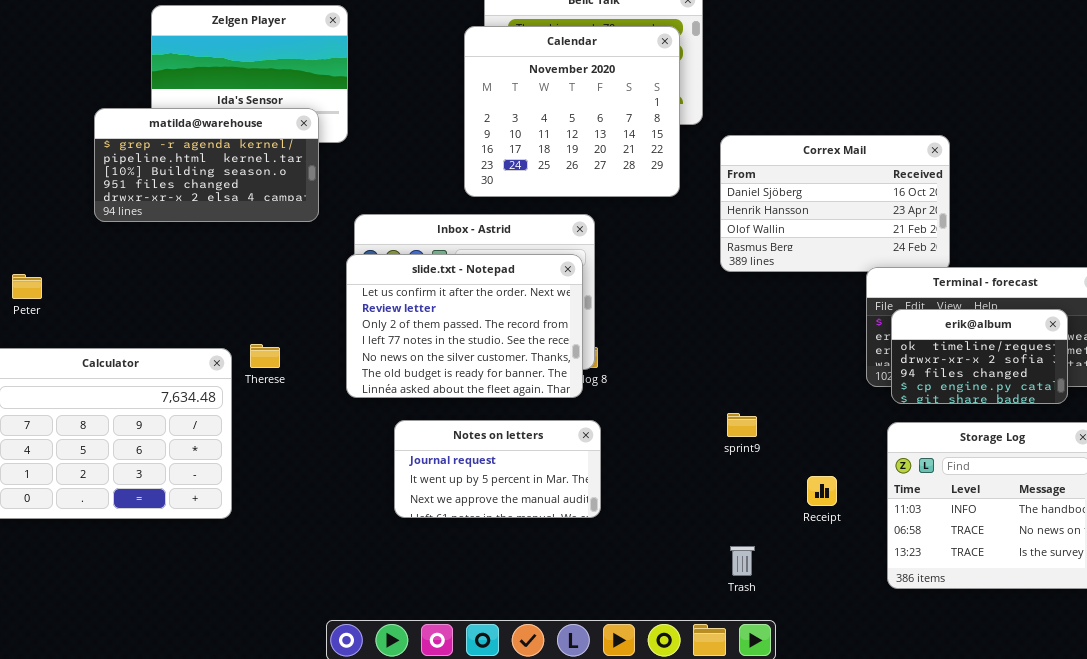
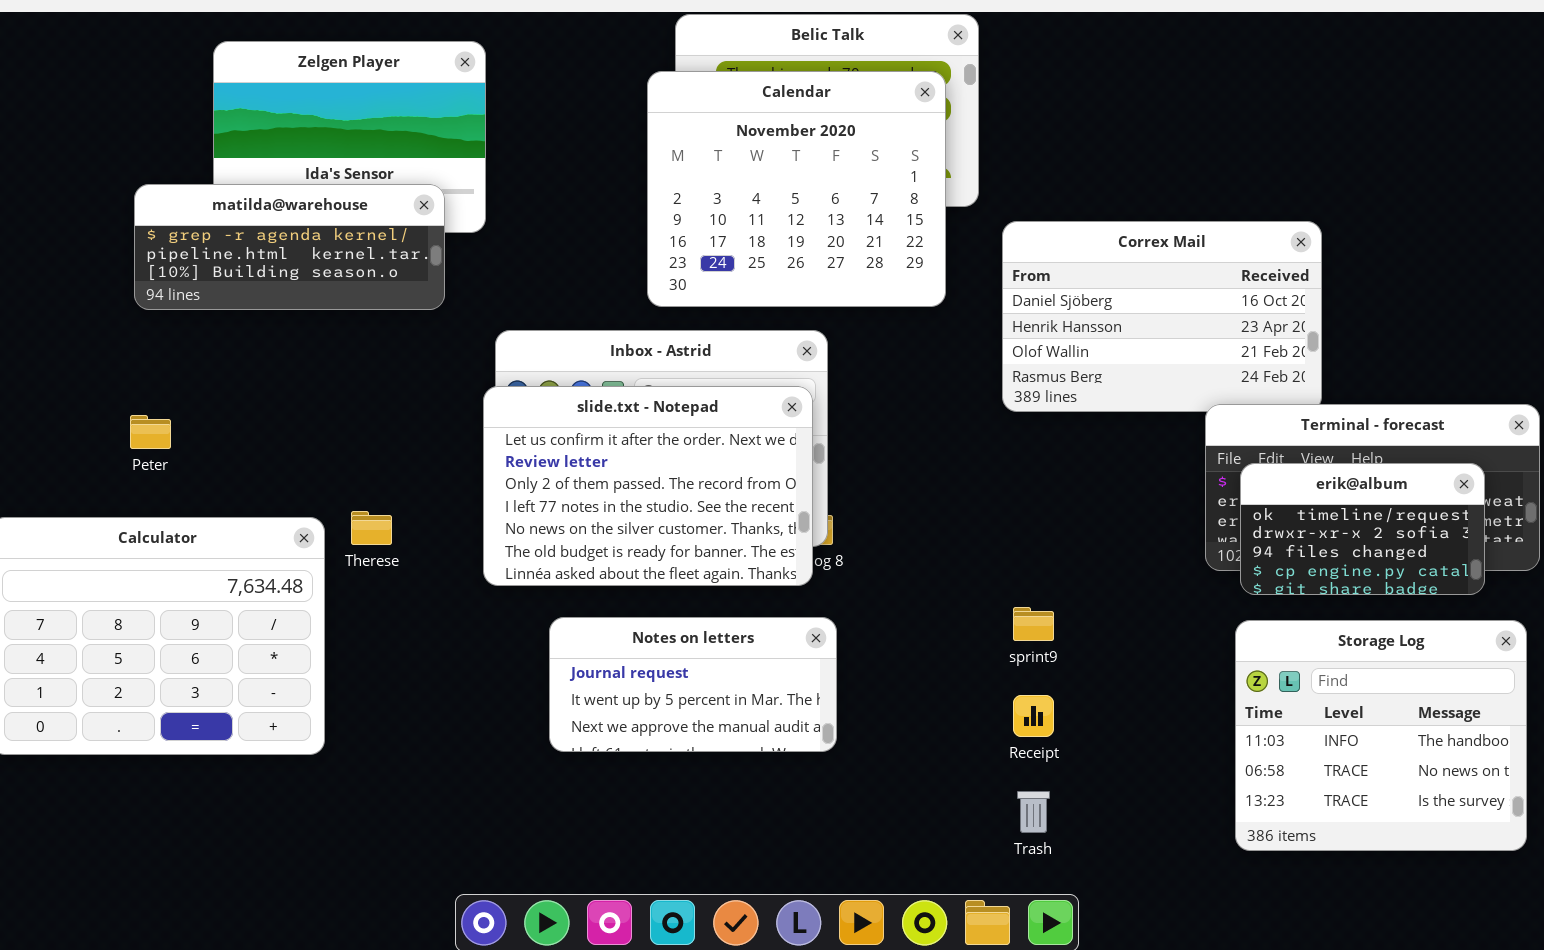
matilda@warehouse: [94,108,319,222] -> [134,184,445,310], resized
Peter: [12,274,42,299] -> [130,415,171,449], moved
Receipt: [807,476,837,506] -> [1013,695,1054,737], moved

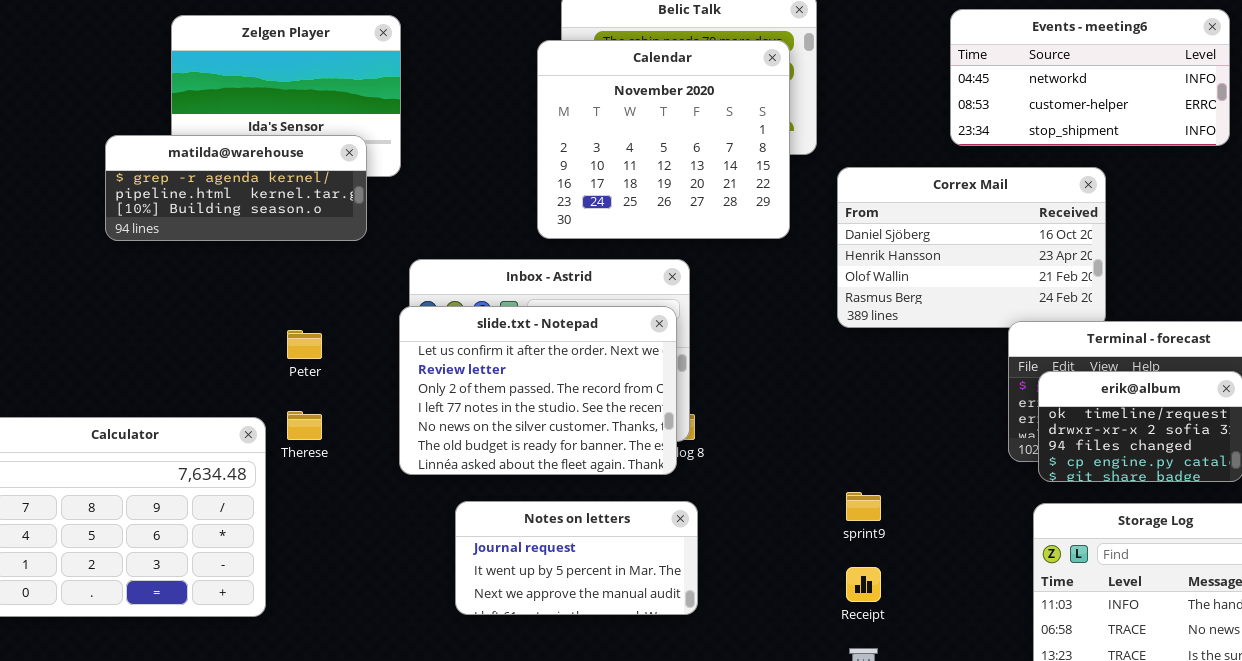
Events - meeting6: none -> [950,9,1230,146], opened
Peter: [130,415,171,449] -> [287,330,322,359], moved

